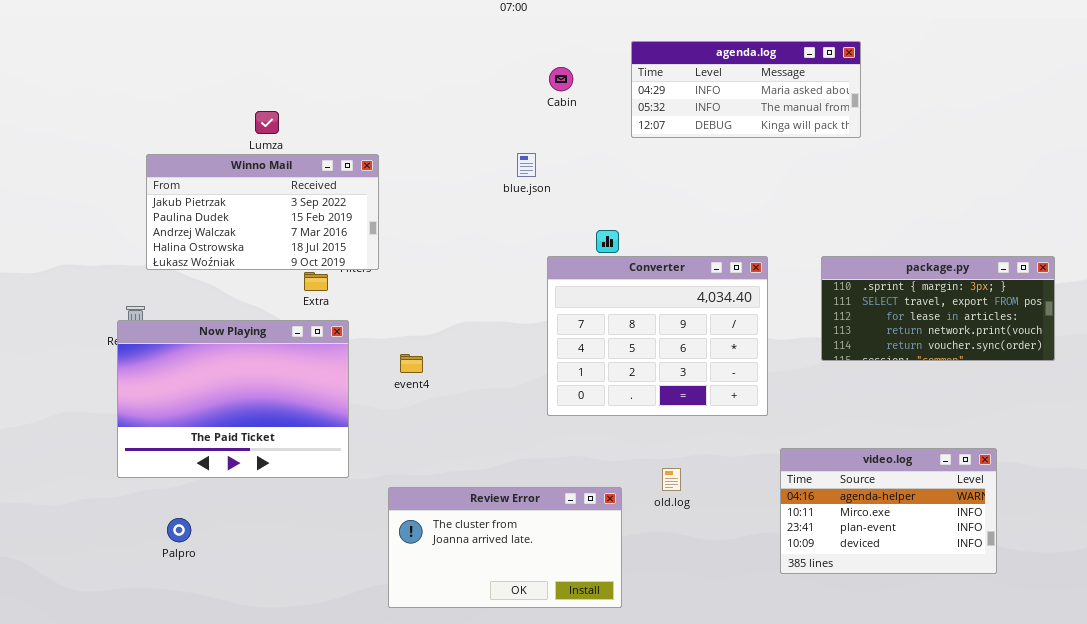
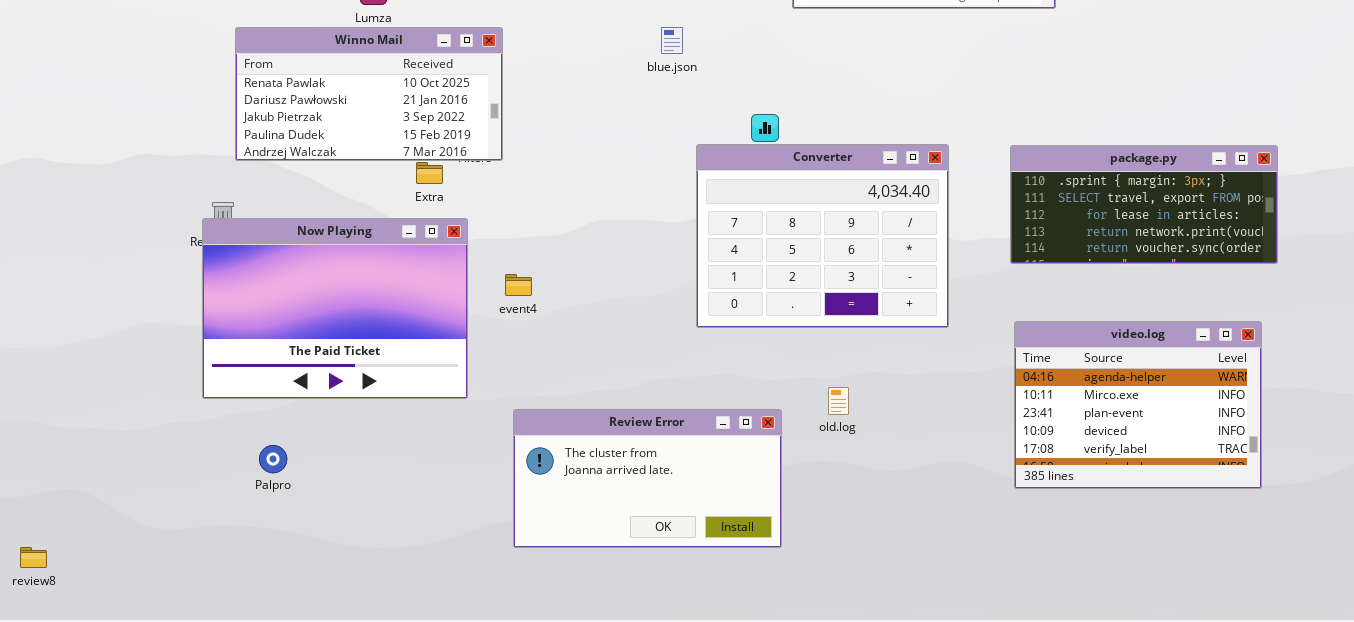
Winno Mail: [146,154,379,270] -> [235,27,503,161], scrolled up 2 rows
event4: [400,354,423,373] -> [505,274,532,296], moved
video.log: [780,448,997,574] -> [1014,321,1262,489], moved, resized

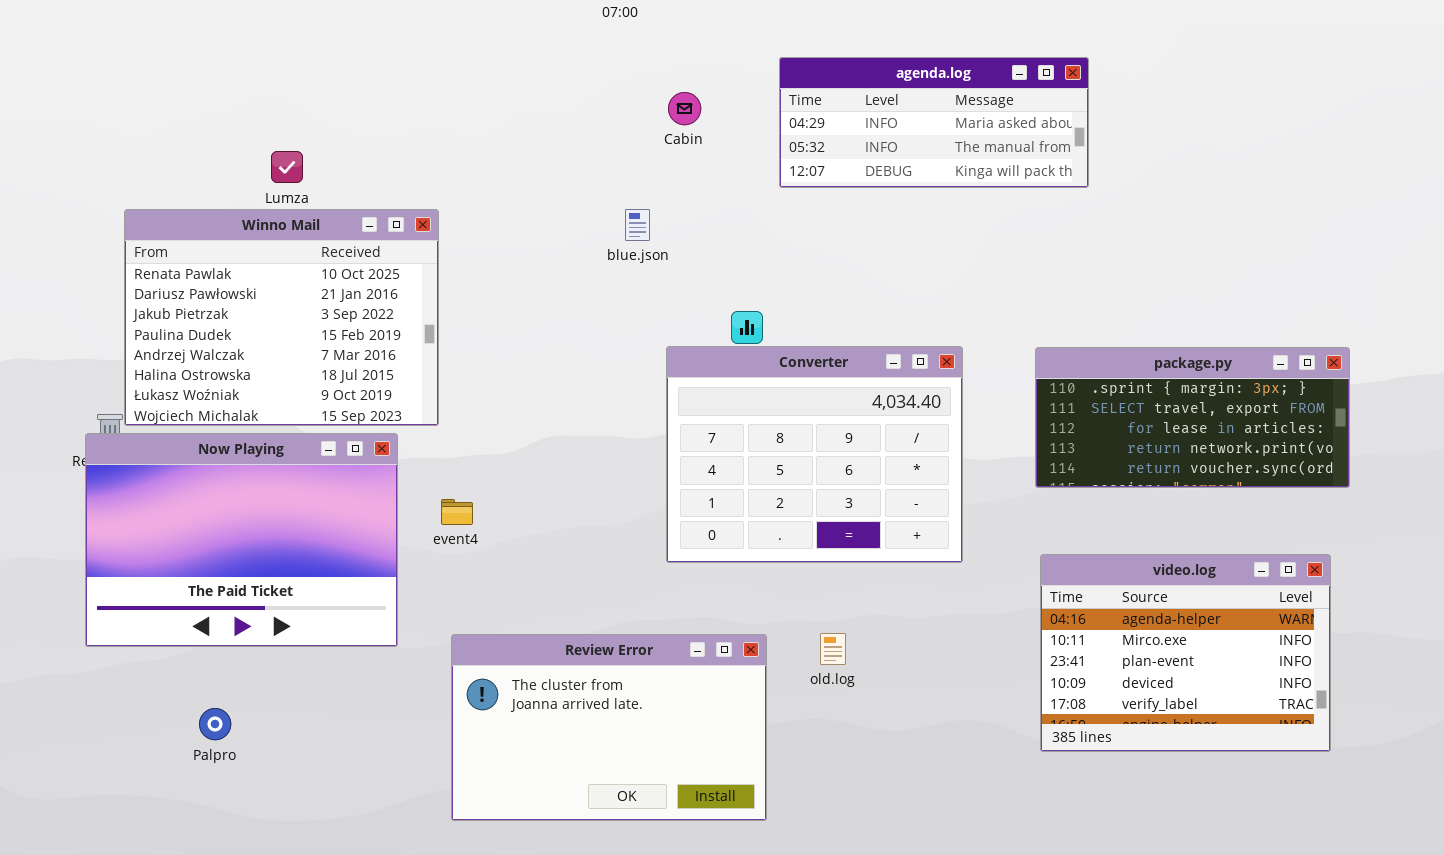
Winno Mail: [235,27,503,161] -> [124,209,439,426], resized
Review Error: [513,409,782,548] -> [451,634,767,821], resized
Palpro: [259,445,287,473] -> [199,708,231,740], moved

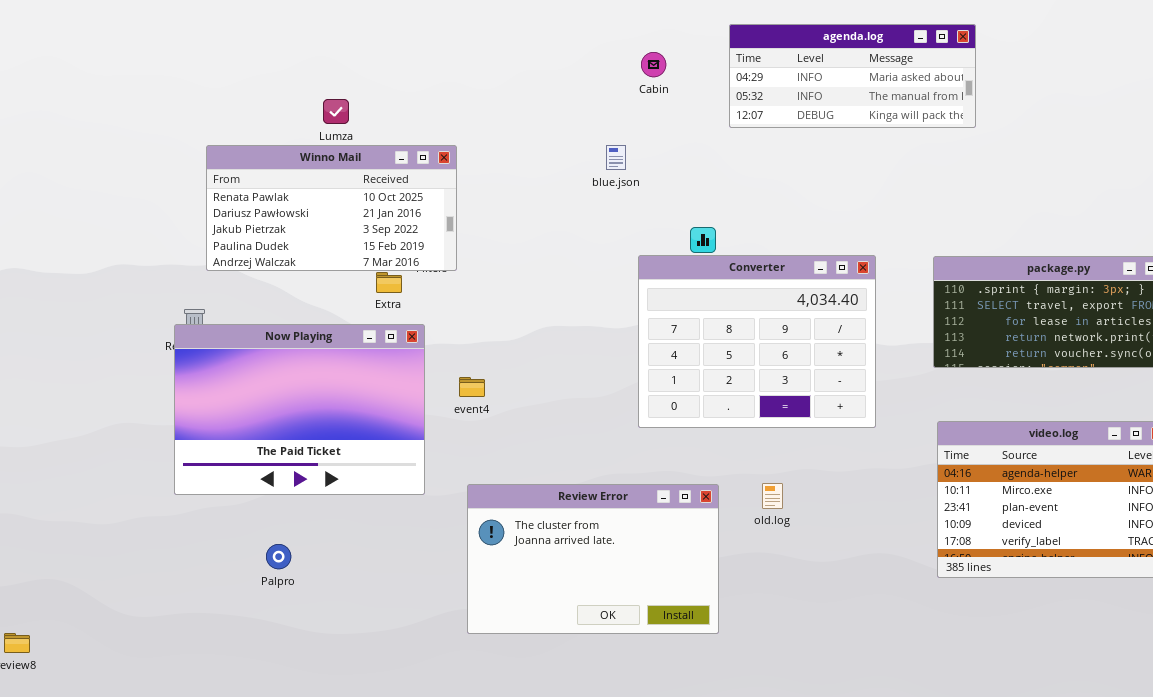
Winno Mail: [124,209,439,426] -> [206,145,457,271], resized

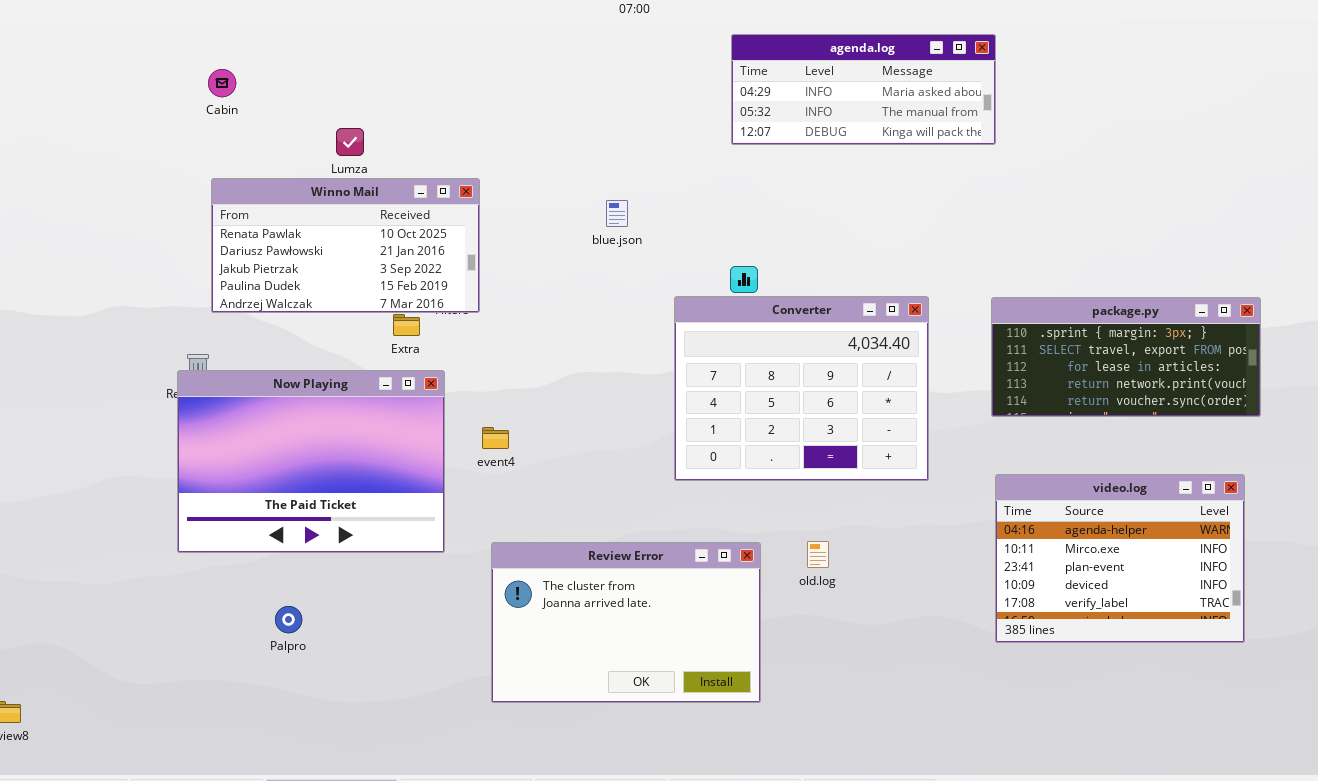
agenda.log: [729,24,976,128] -> [731,34,996,145], moved
Cabin: [641,52,666,77] -> [208,69,236,97], moved
blue.json: [606,145,626,170] -> [606,200,628,227], moved

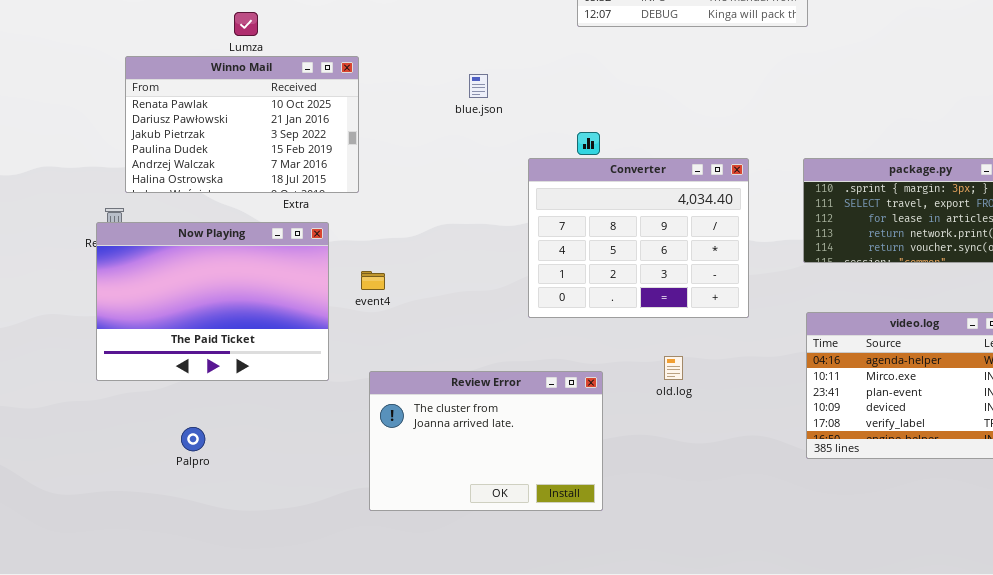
Winno Mail: [211,178,480,313] -> [125,56,359,193], resized
old.log: [807,541,829,568] -> [664,356,683,380], moved

